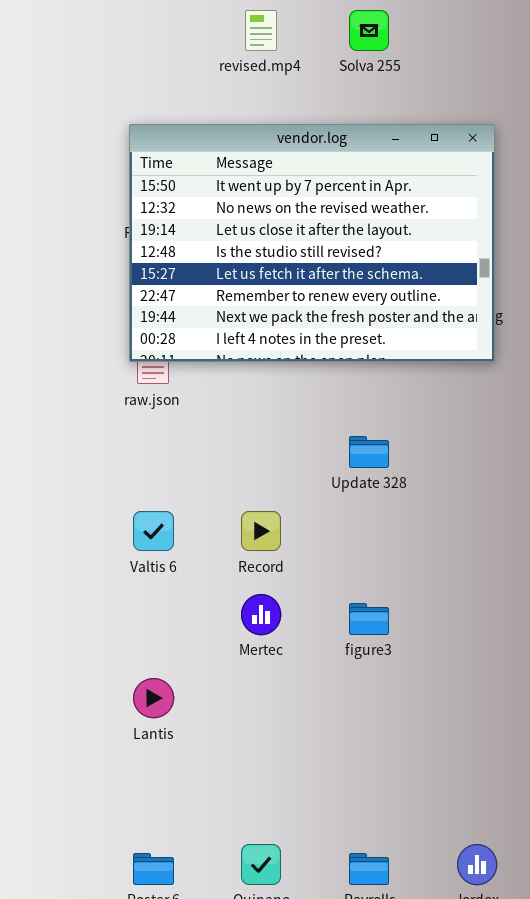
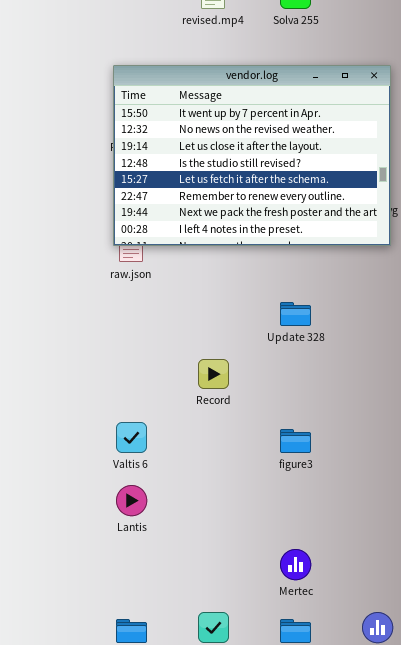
Valtis 6: [133,511,174,551] -> [116,422,147,453], moved
Mertec: [241,594,281,635] -> [280,549,311,580], moved

